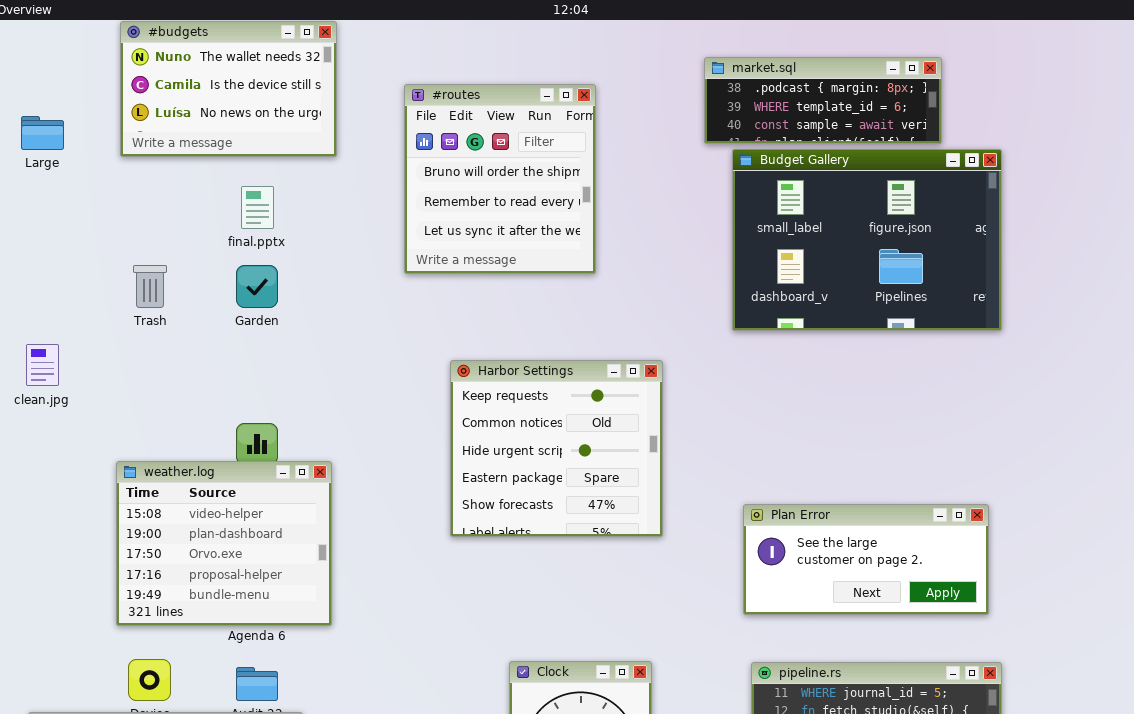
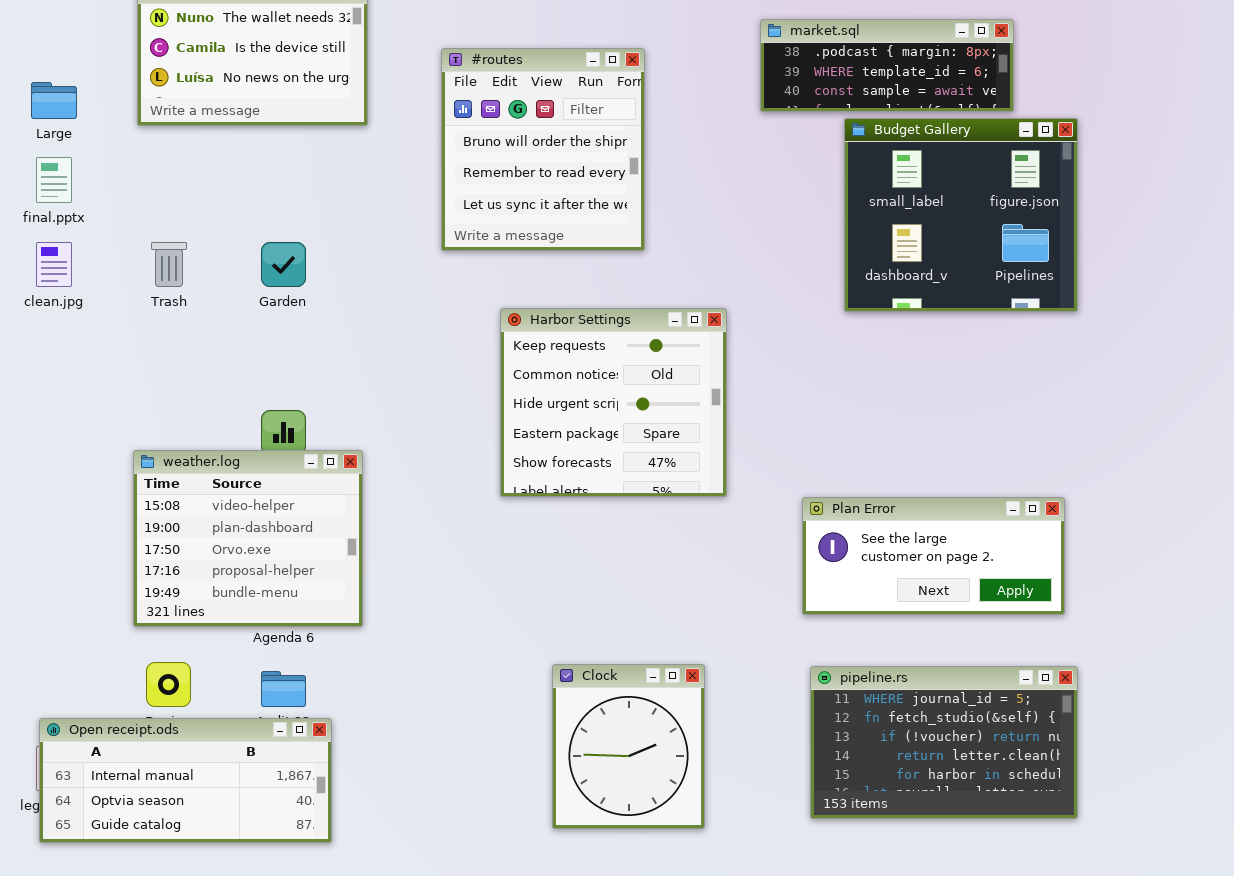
Budget Gallery: [732,149,1002,331] -> [844,118,1078,312], resized
final.pptx: [241,186,274,229] -> [36,157,72,203], moved
clean.jpg: [26,344,59,386] -> [36,242,72,287], moved
Harbor Settings: [450,360,663,537] -> [500,308,727,497], moved

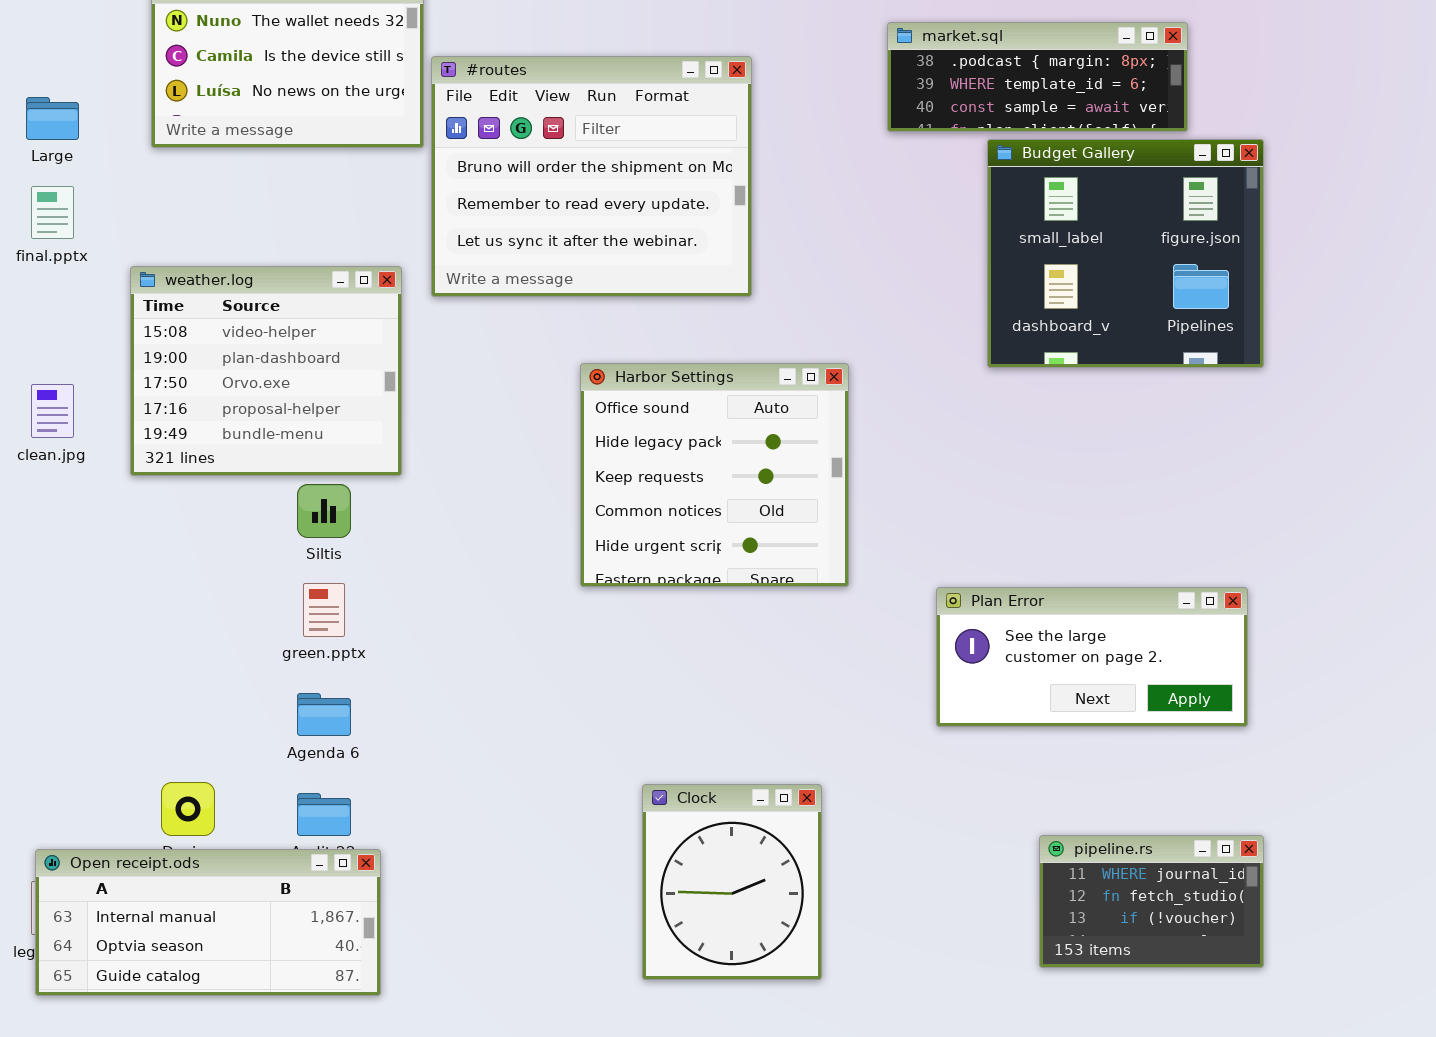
#routes: [441,48,645,251] -> [431,56,752,297], resized
clean.jpg: [36,242,72,287] -> [31,384,74,438], moved
Harbor Settings: [500,308,727,497] -> [580,363,849,587], scrolled up 2 rows
weather.log: [133,450,363,627] -> [130,266,402,476], moved
pipeline.rs: [810,666,1078,819] -> [1039,835,1264,968], resized

